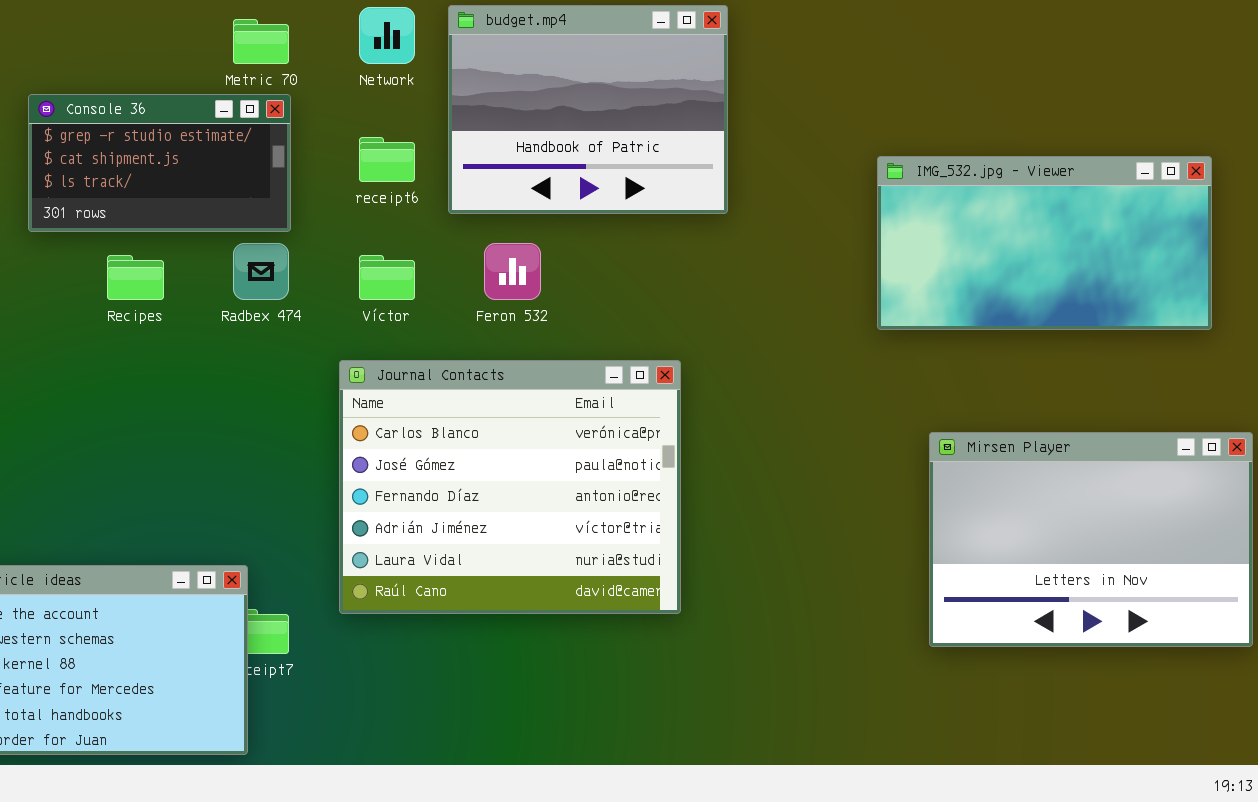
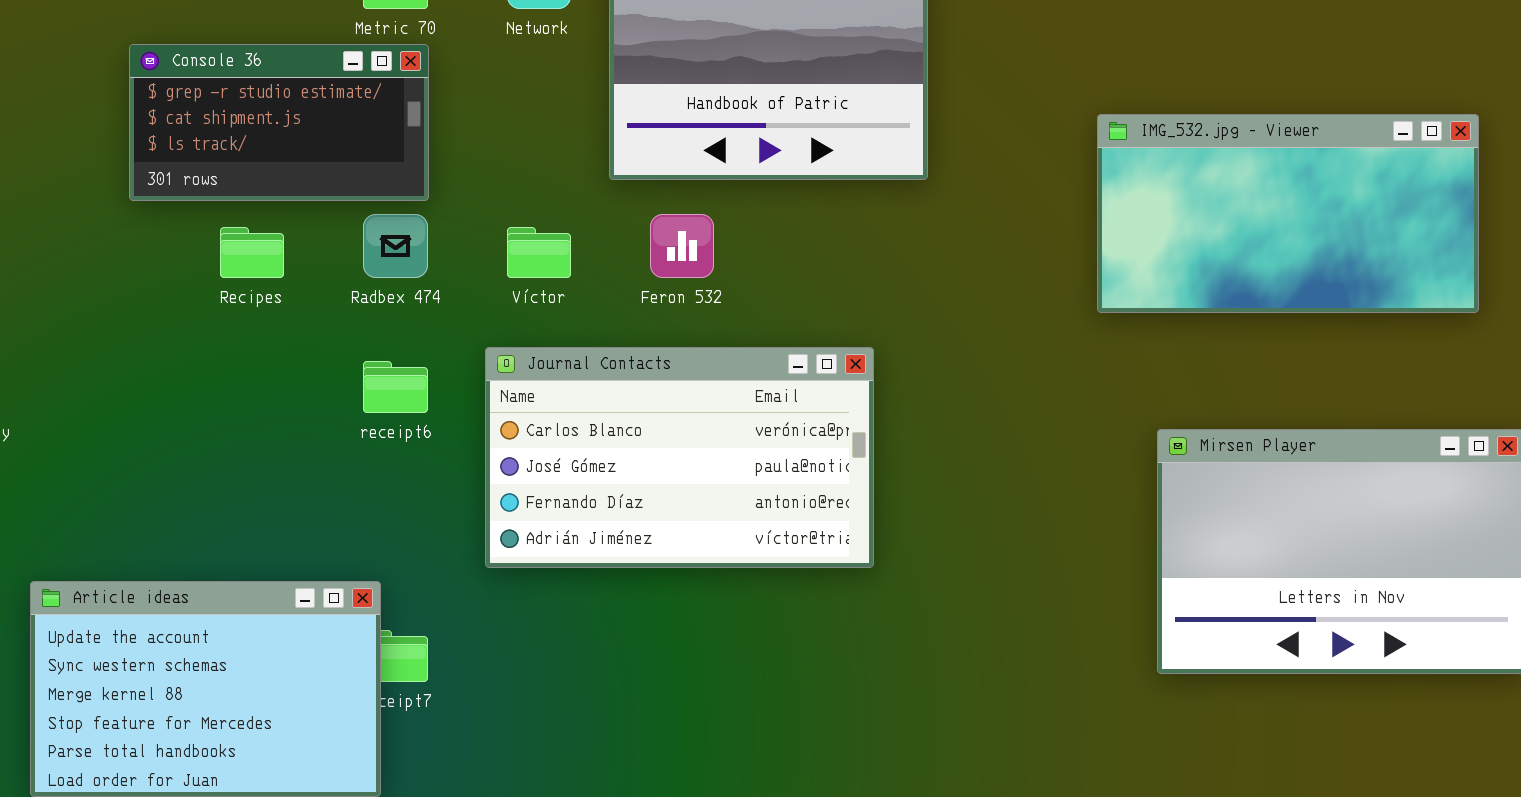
receipt6: [359,137,415,182] -> [363,361,428,413], moved
Journal Contacts: [339,360,681,614] -> [485,347,874,568], resized

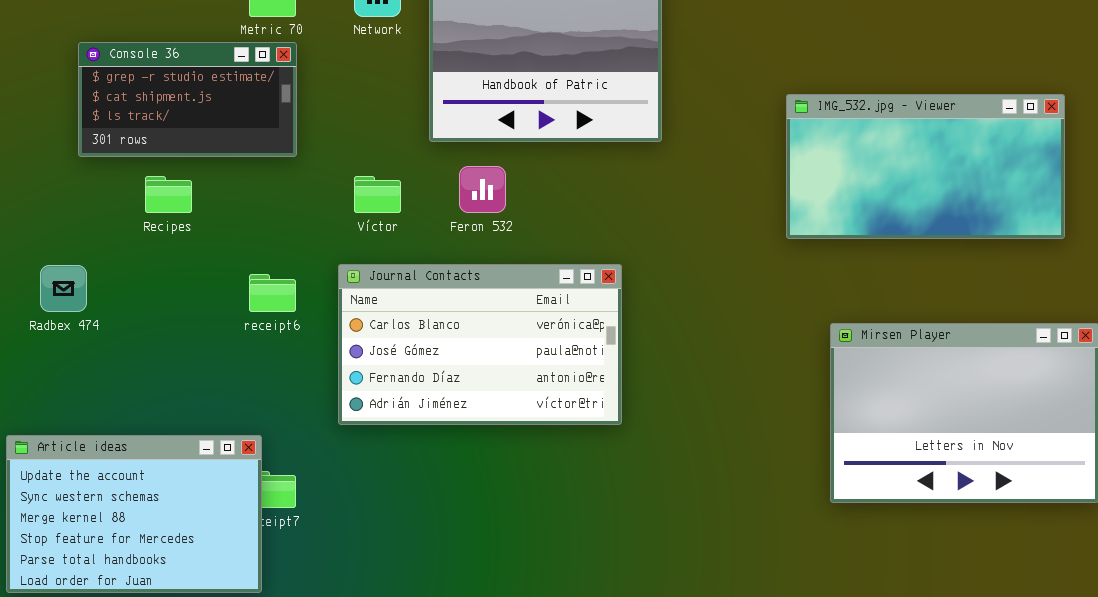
Radbex 474: [363,214,428,278] -> [40,265,87,312], moved

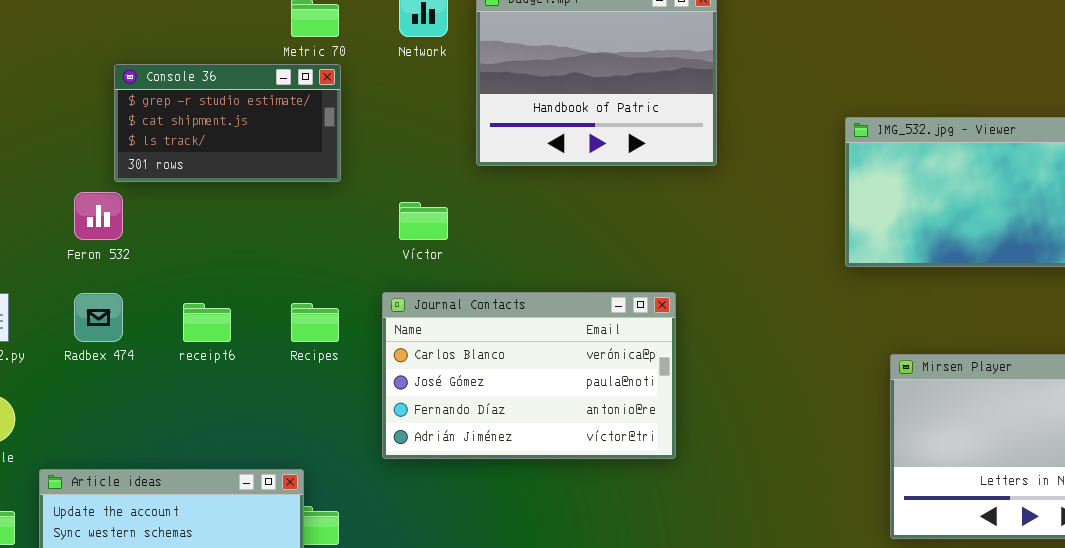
Feron 532: [459,166,506,213] -> [74,192,123,240], moved
Recipes: [145,176,192,213] -> [291,303,339,342], moved
receipt6: [249,274,296,312] -> [183,303,231,342], moved

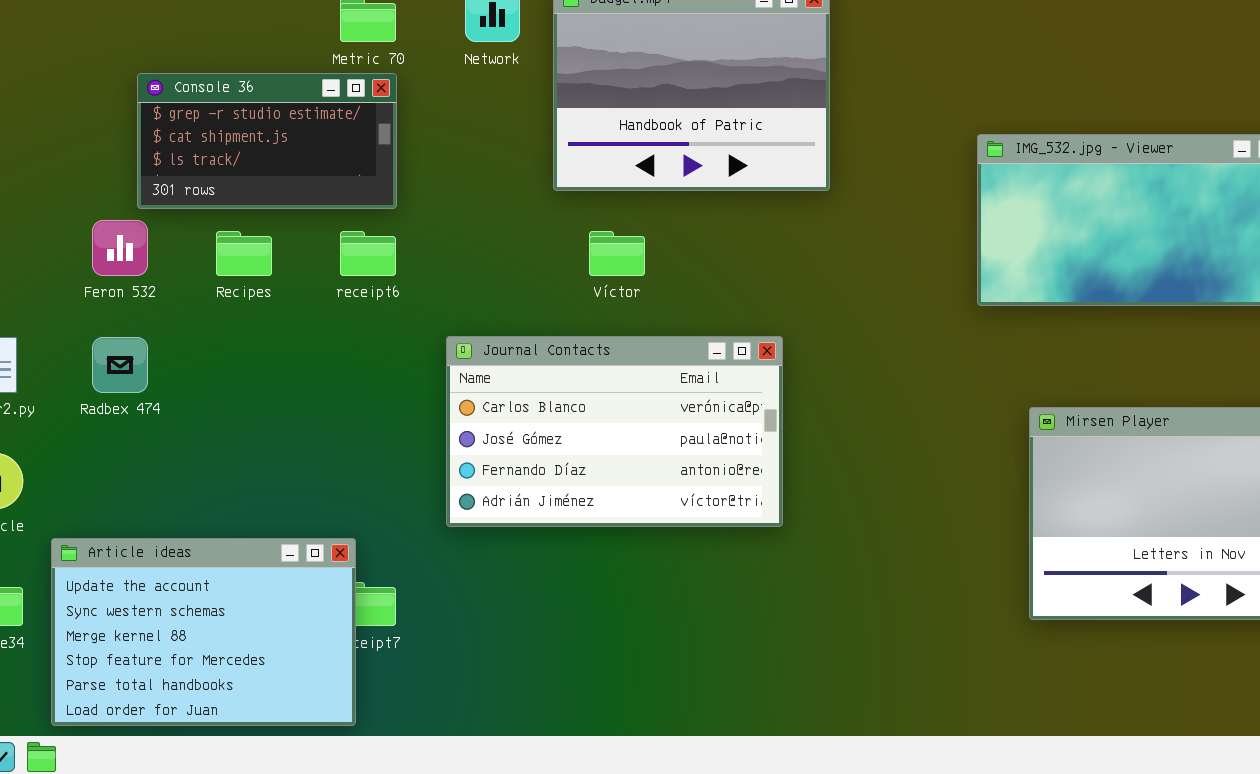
Víctor: [399,202,448,240] -> [589,231,645,276], moved
receipt6: [183,303,231,342] -> [340,231,396,276], moved
Recipes: [291,303,339,342] -> [216,231,272,276], moved

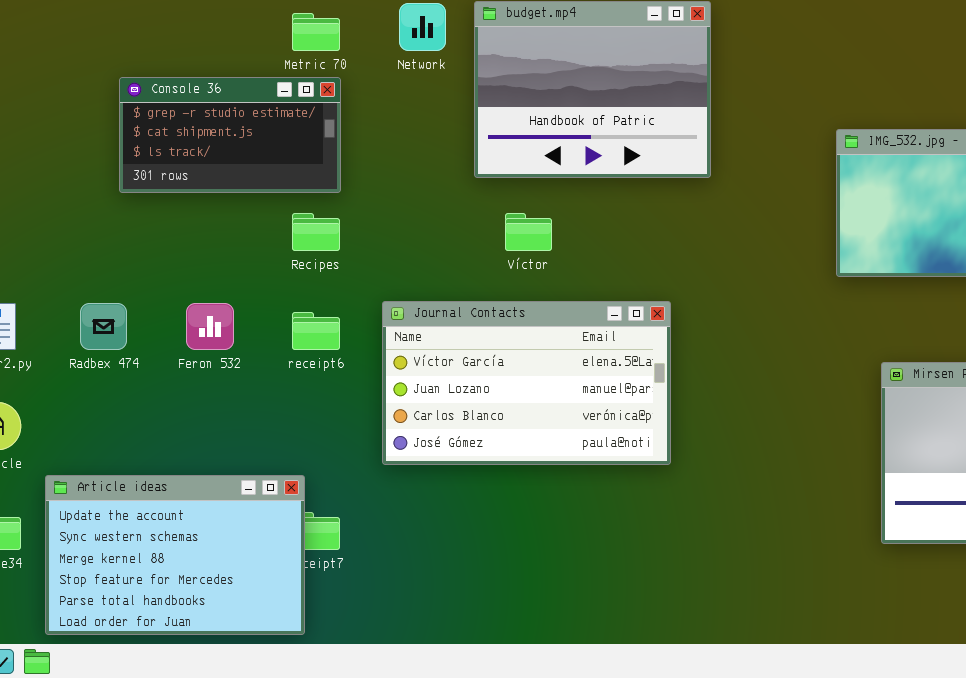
Feron 532: [92,220,148,276] -> [186,303,234,350], moved
Recipes: [216,231,272,276] -> [292,213,340,251], moved
receipt6: [340,231,396,276] -> [292,312,340,350], moved
Journal Contacts: [446,336,783,527] -> [382,301,671,465], scrolled up 2 rows

